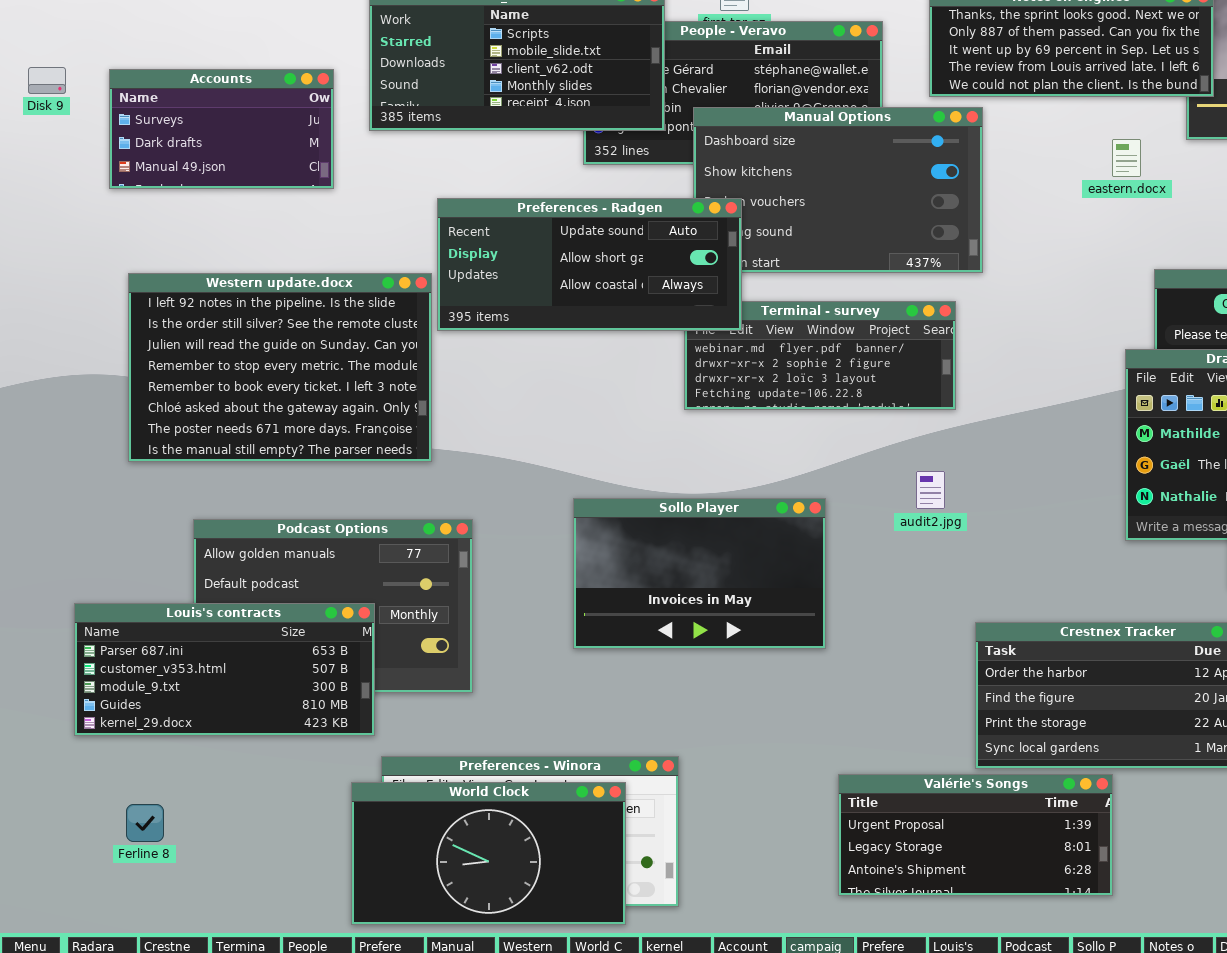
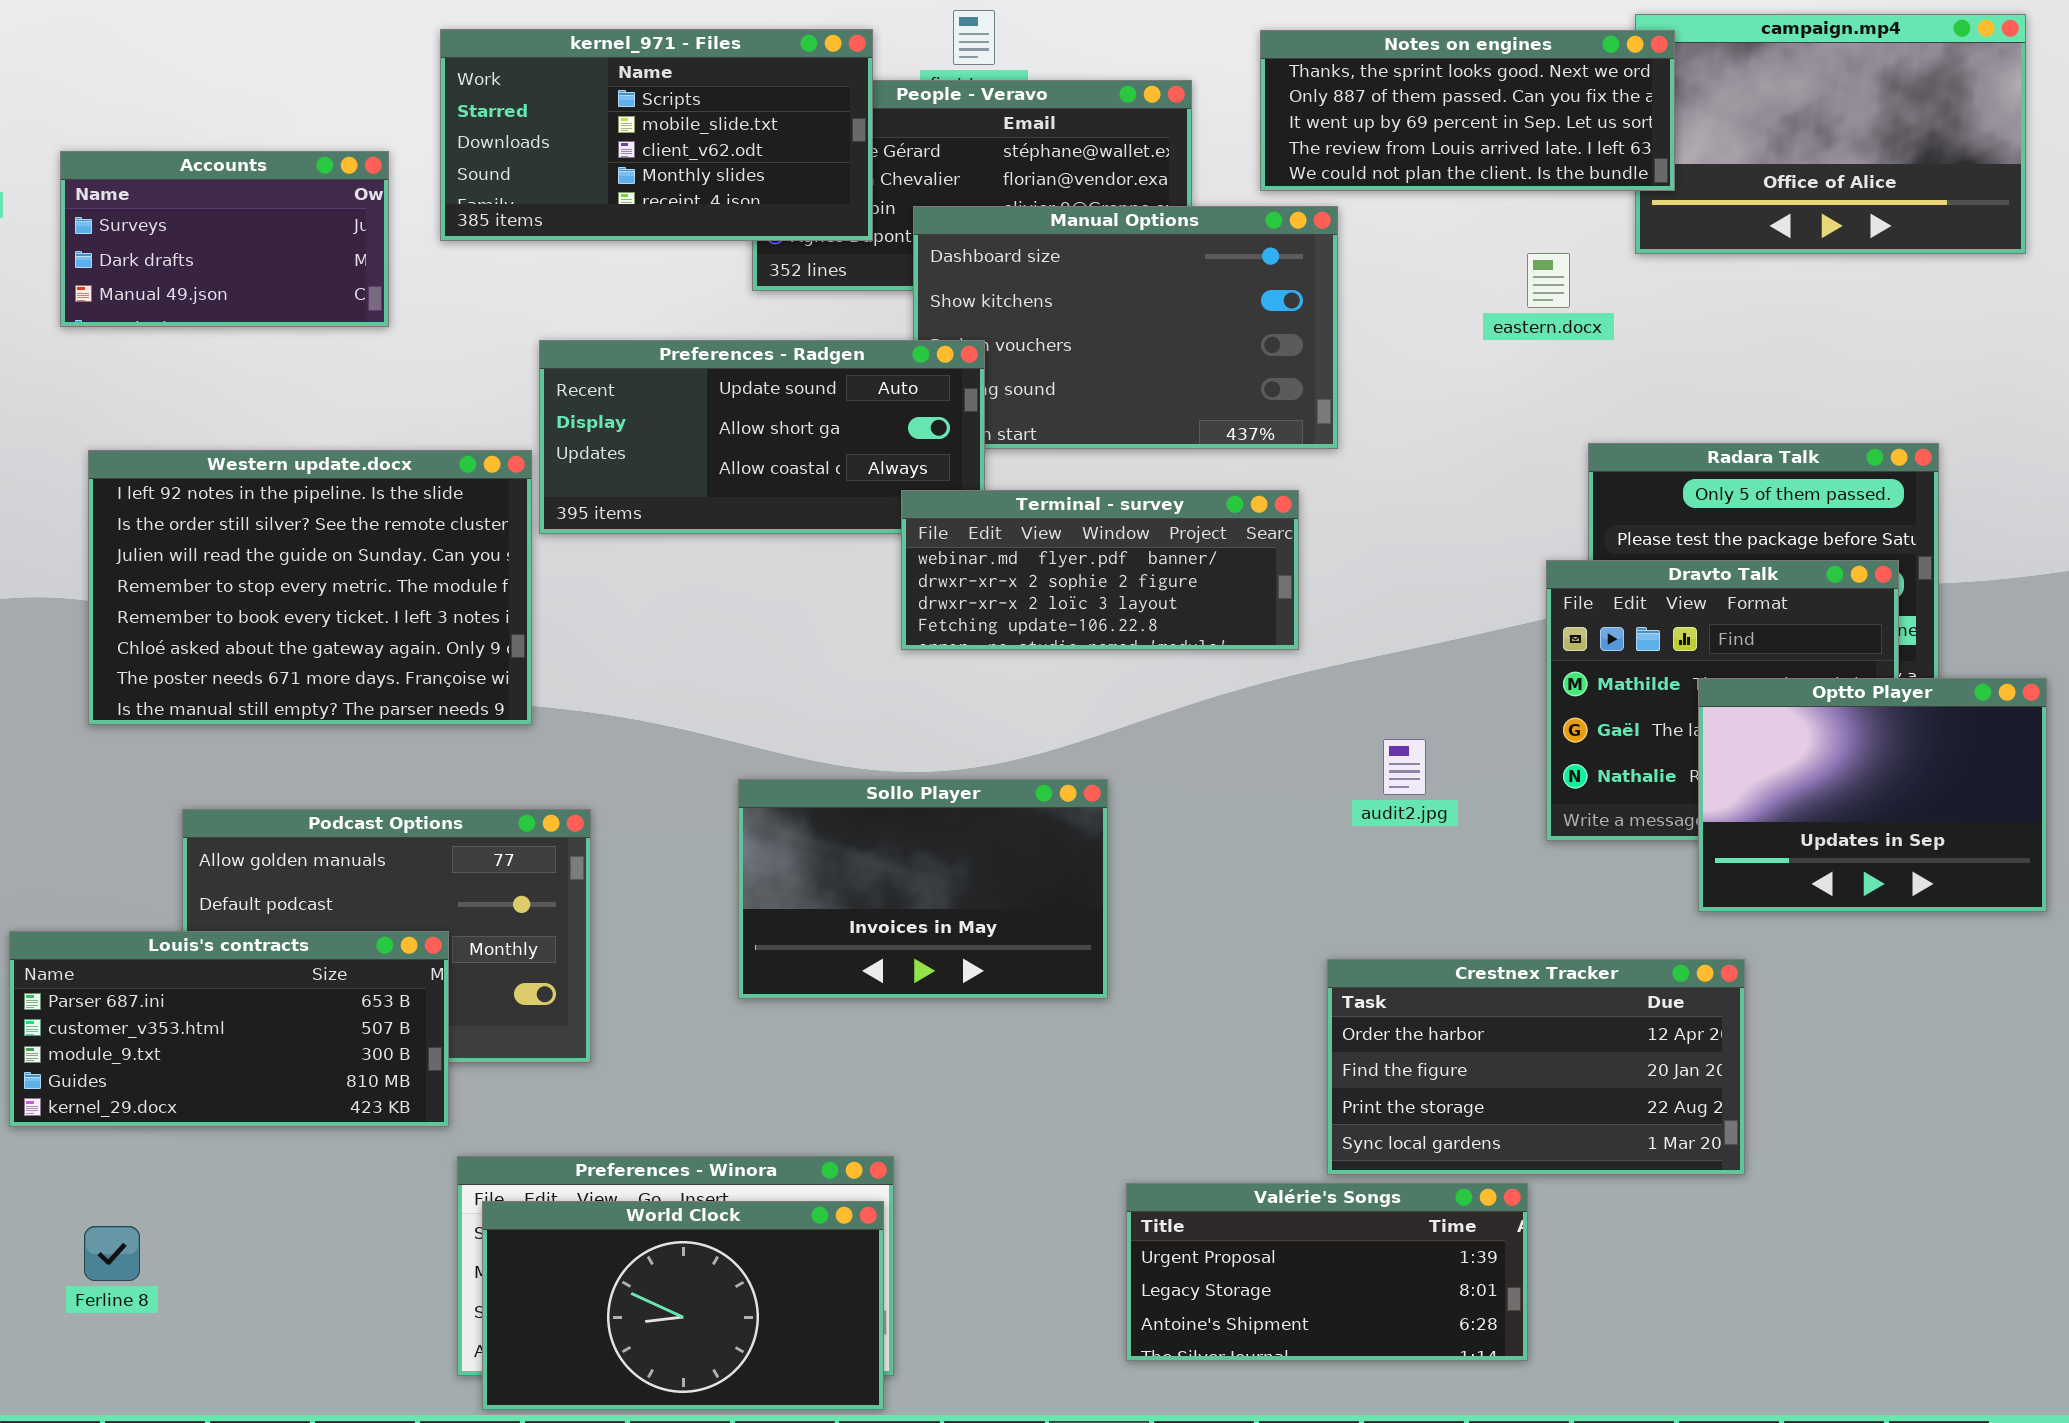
Terminal - survey: [684,301,956,410] -> [901,490,1299,650], raised
audit2.jpg: [916,471,945,509] -> [1383,739,1426,795], moved
World Clock: [351,782,626,925] -> [482,1201,884,1410], moved

